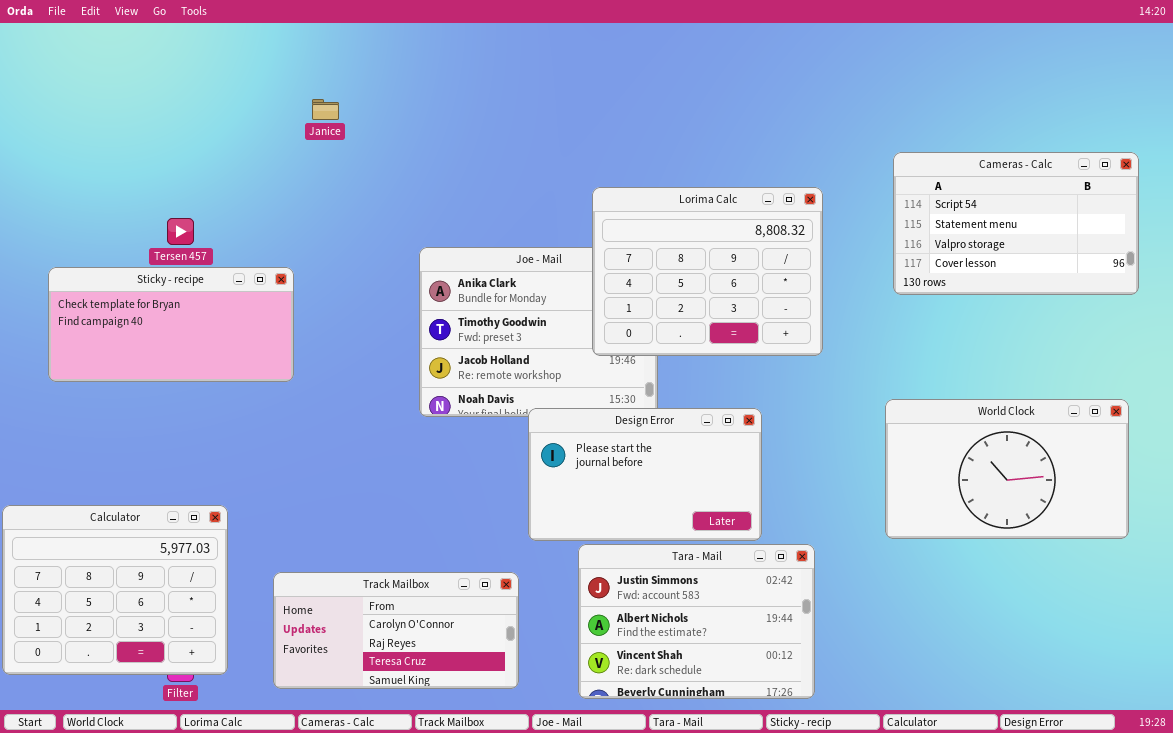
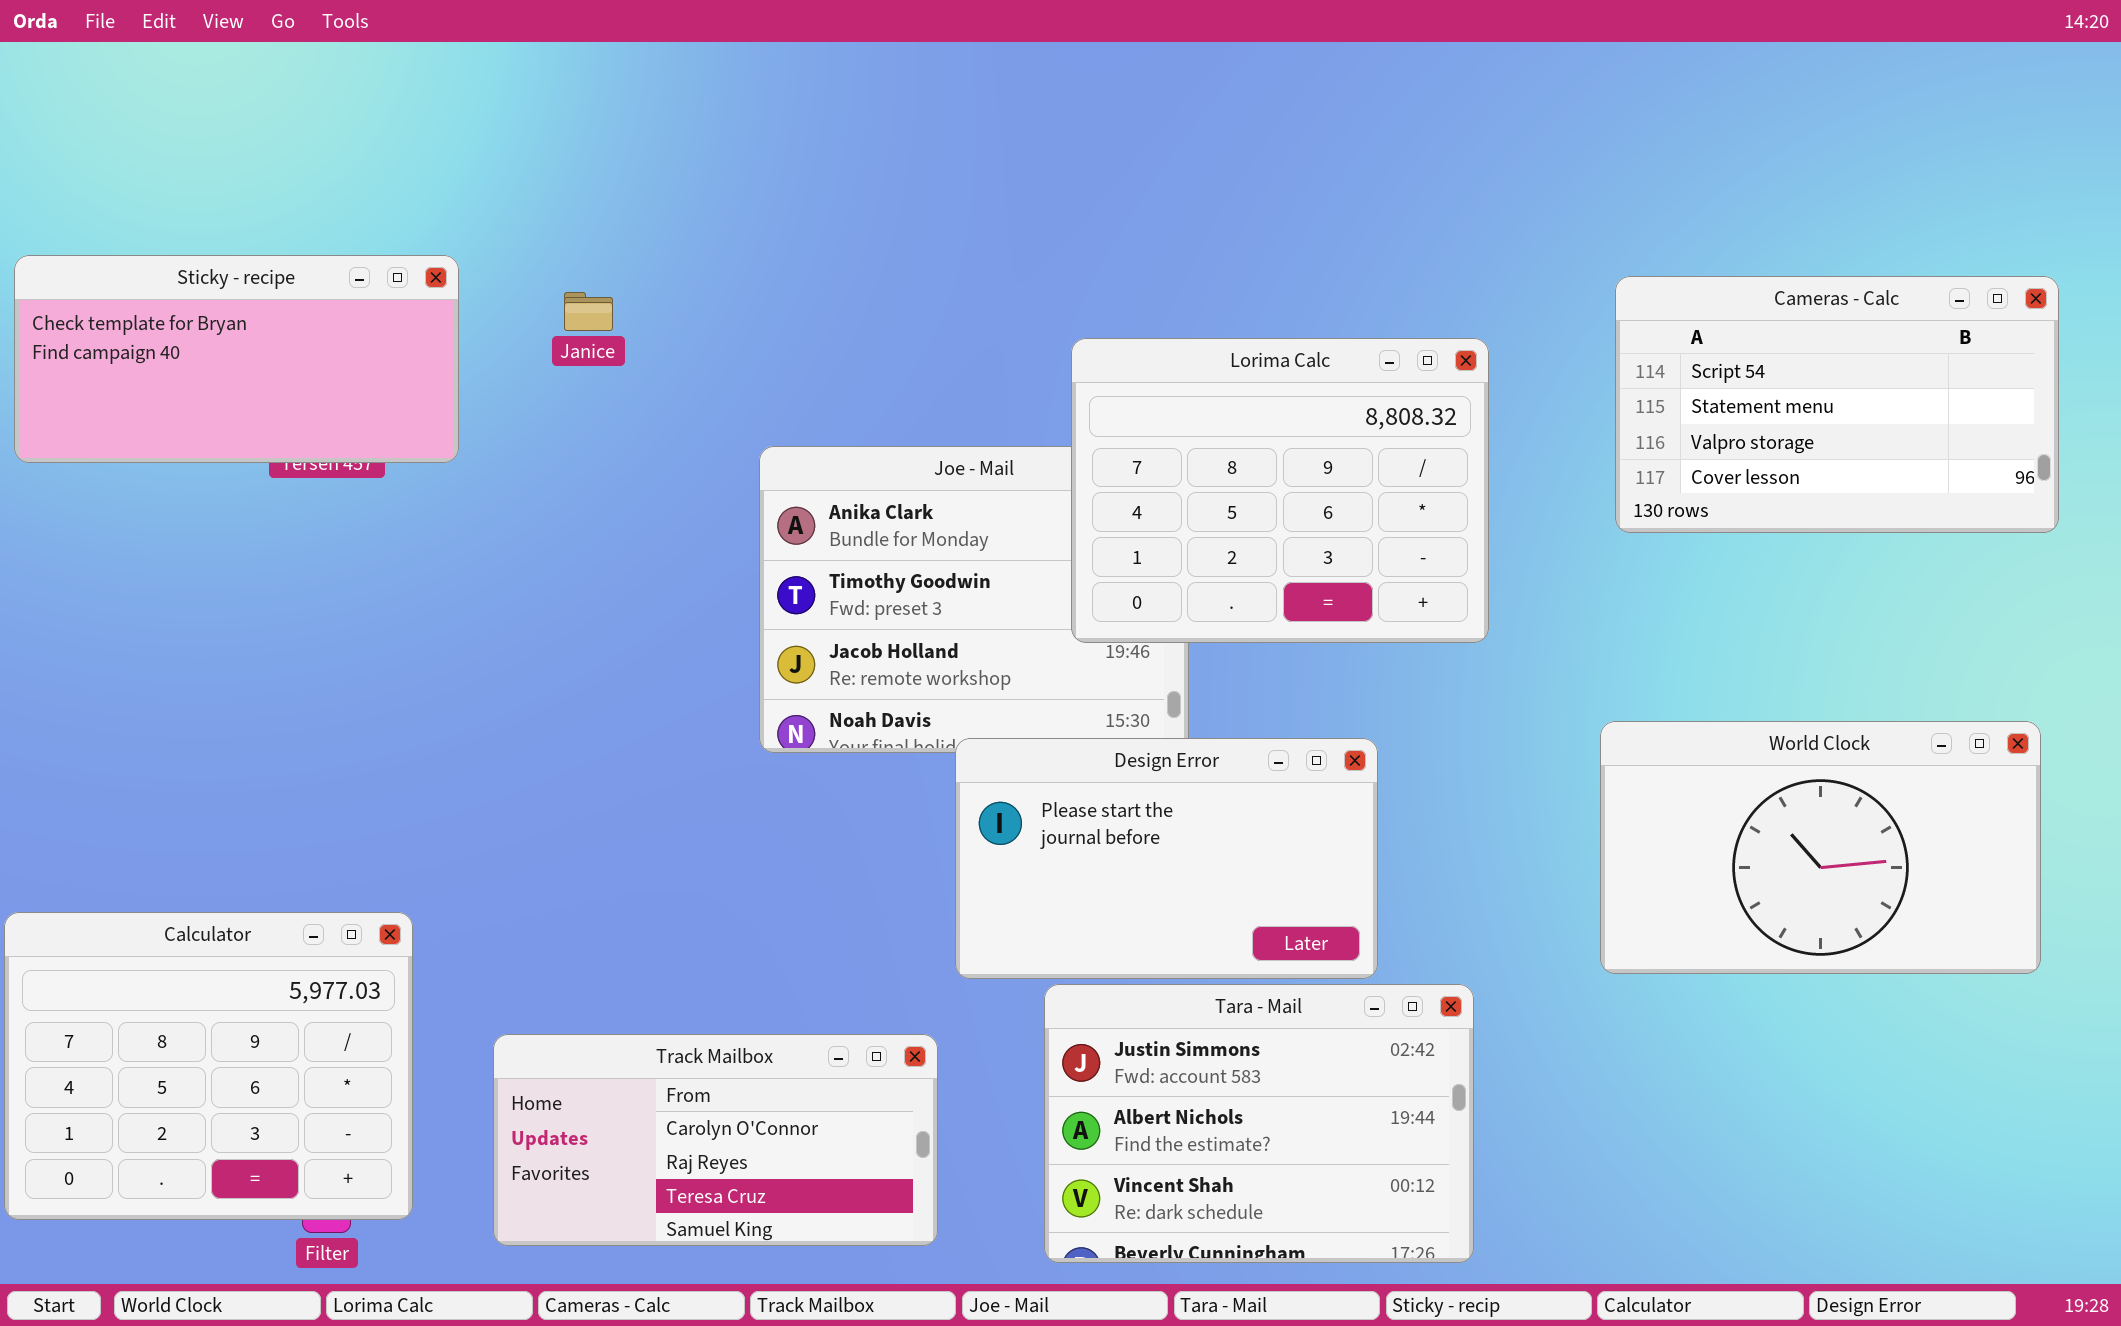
Janice: [312,99,339,120] -> [564,292,613,331], moved
Sticky - recipe: [48,267,294,382] -> [14,255,459,463], moved

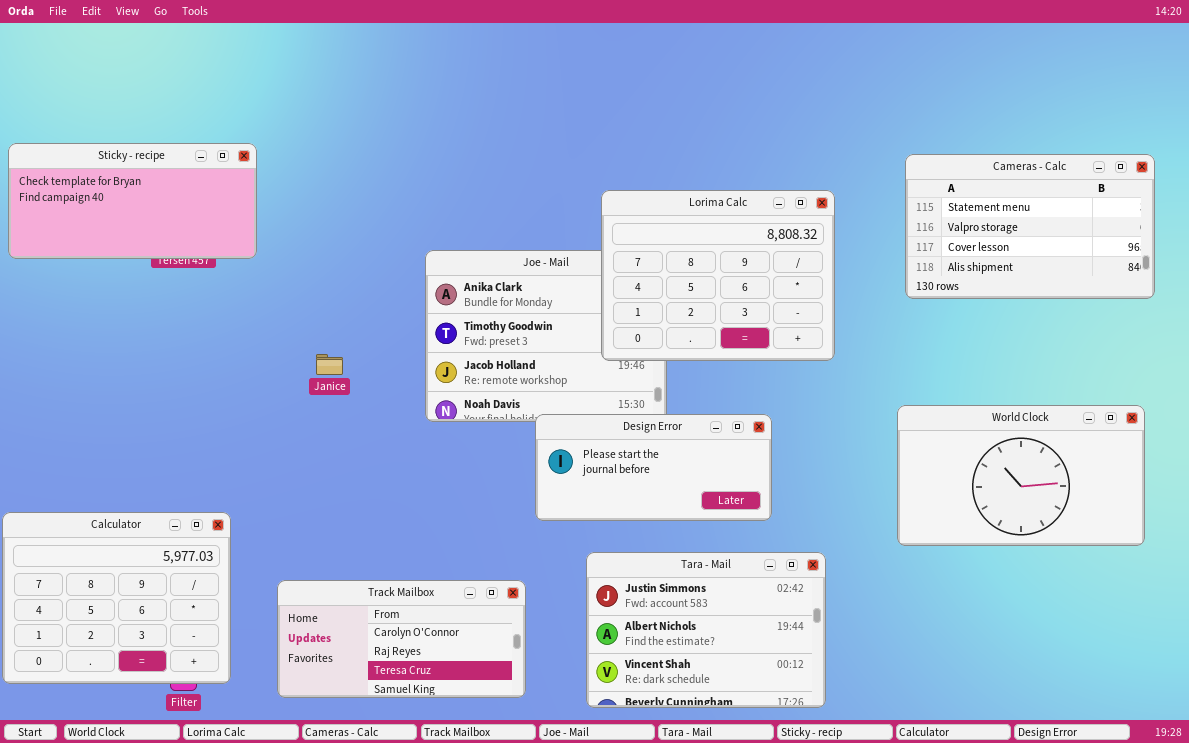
Cameras - Calc: [1615,276,2059,533] -> [905,154,1155,299], scrolled down 1 row
Janice: [564,292,613,331] -> [316,354,343,375], moved
Design Error: [955,738,1378,979] -> [535,414,772,521], resized

